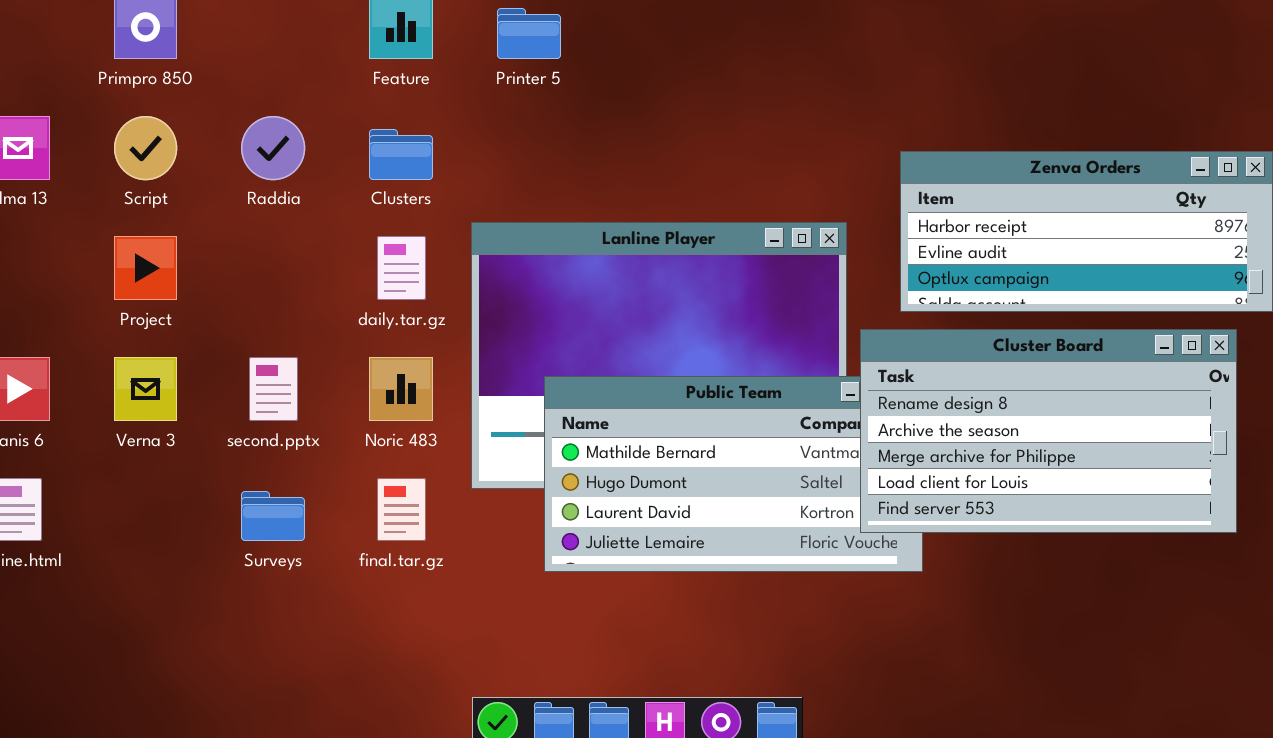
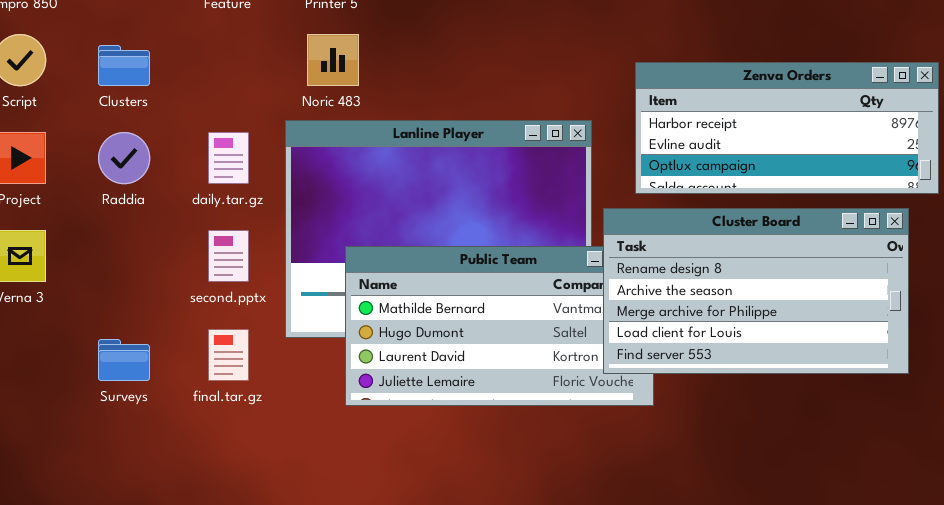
Raddia: [241,116,305,180] -> [98,132,150,184], moved
Clusters: [369,129,433,180] -> [98,45,150,86], moved
second.pptx: [249,357,298,421] -> [208,230,249,282], moved
Noric 483: [369,357,433,421] -> [307,34,359,86], moved

